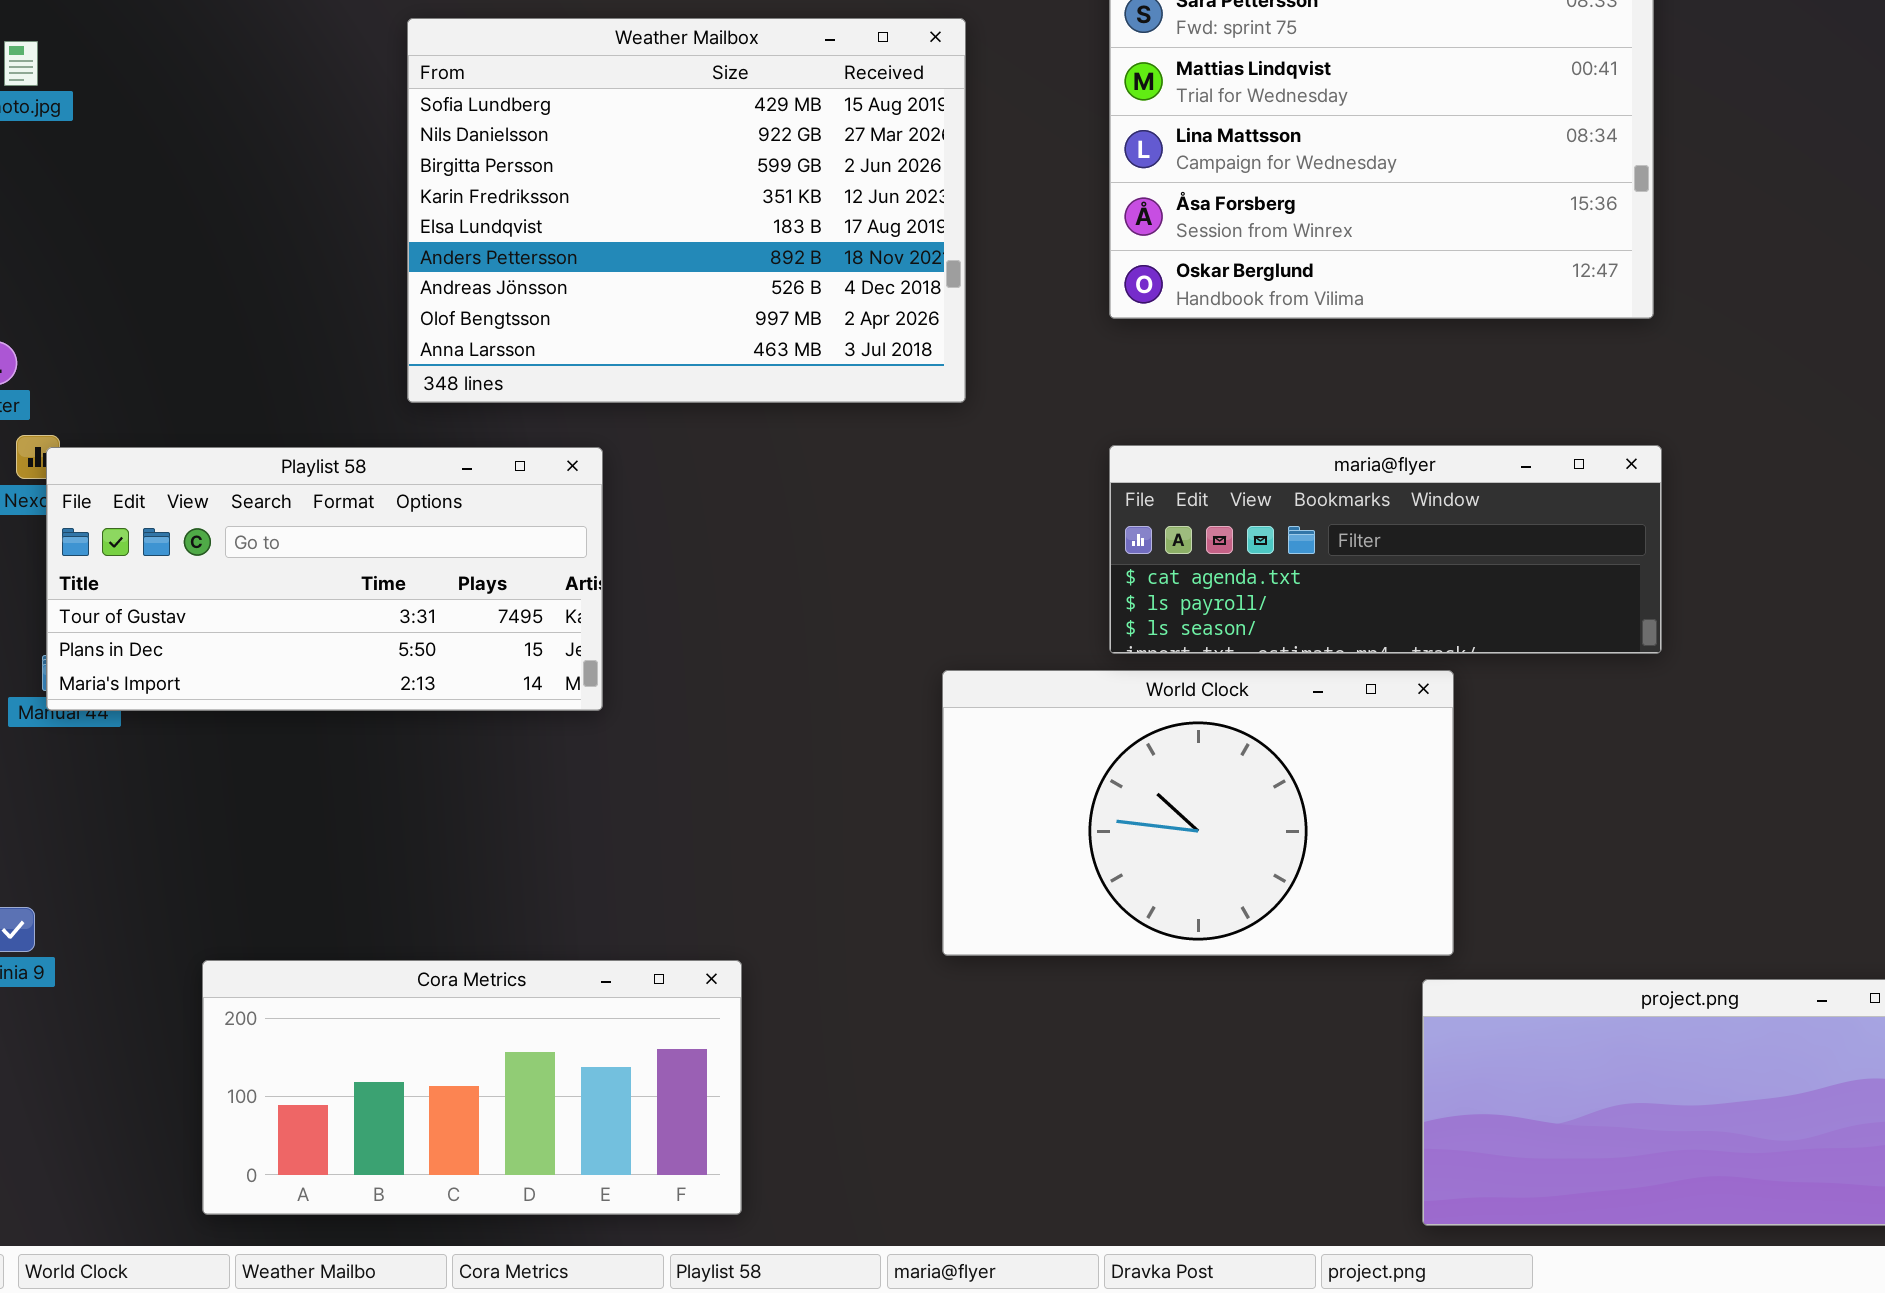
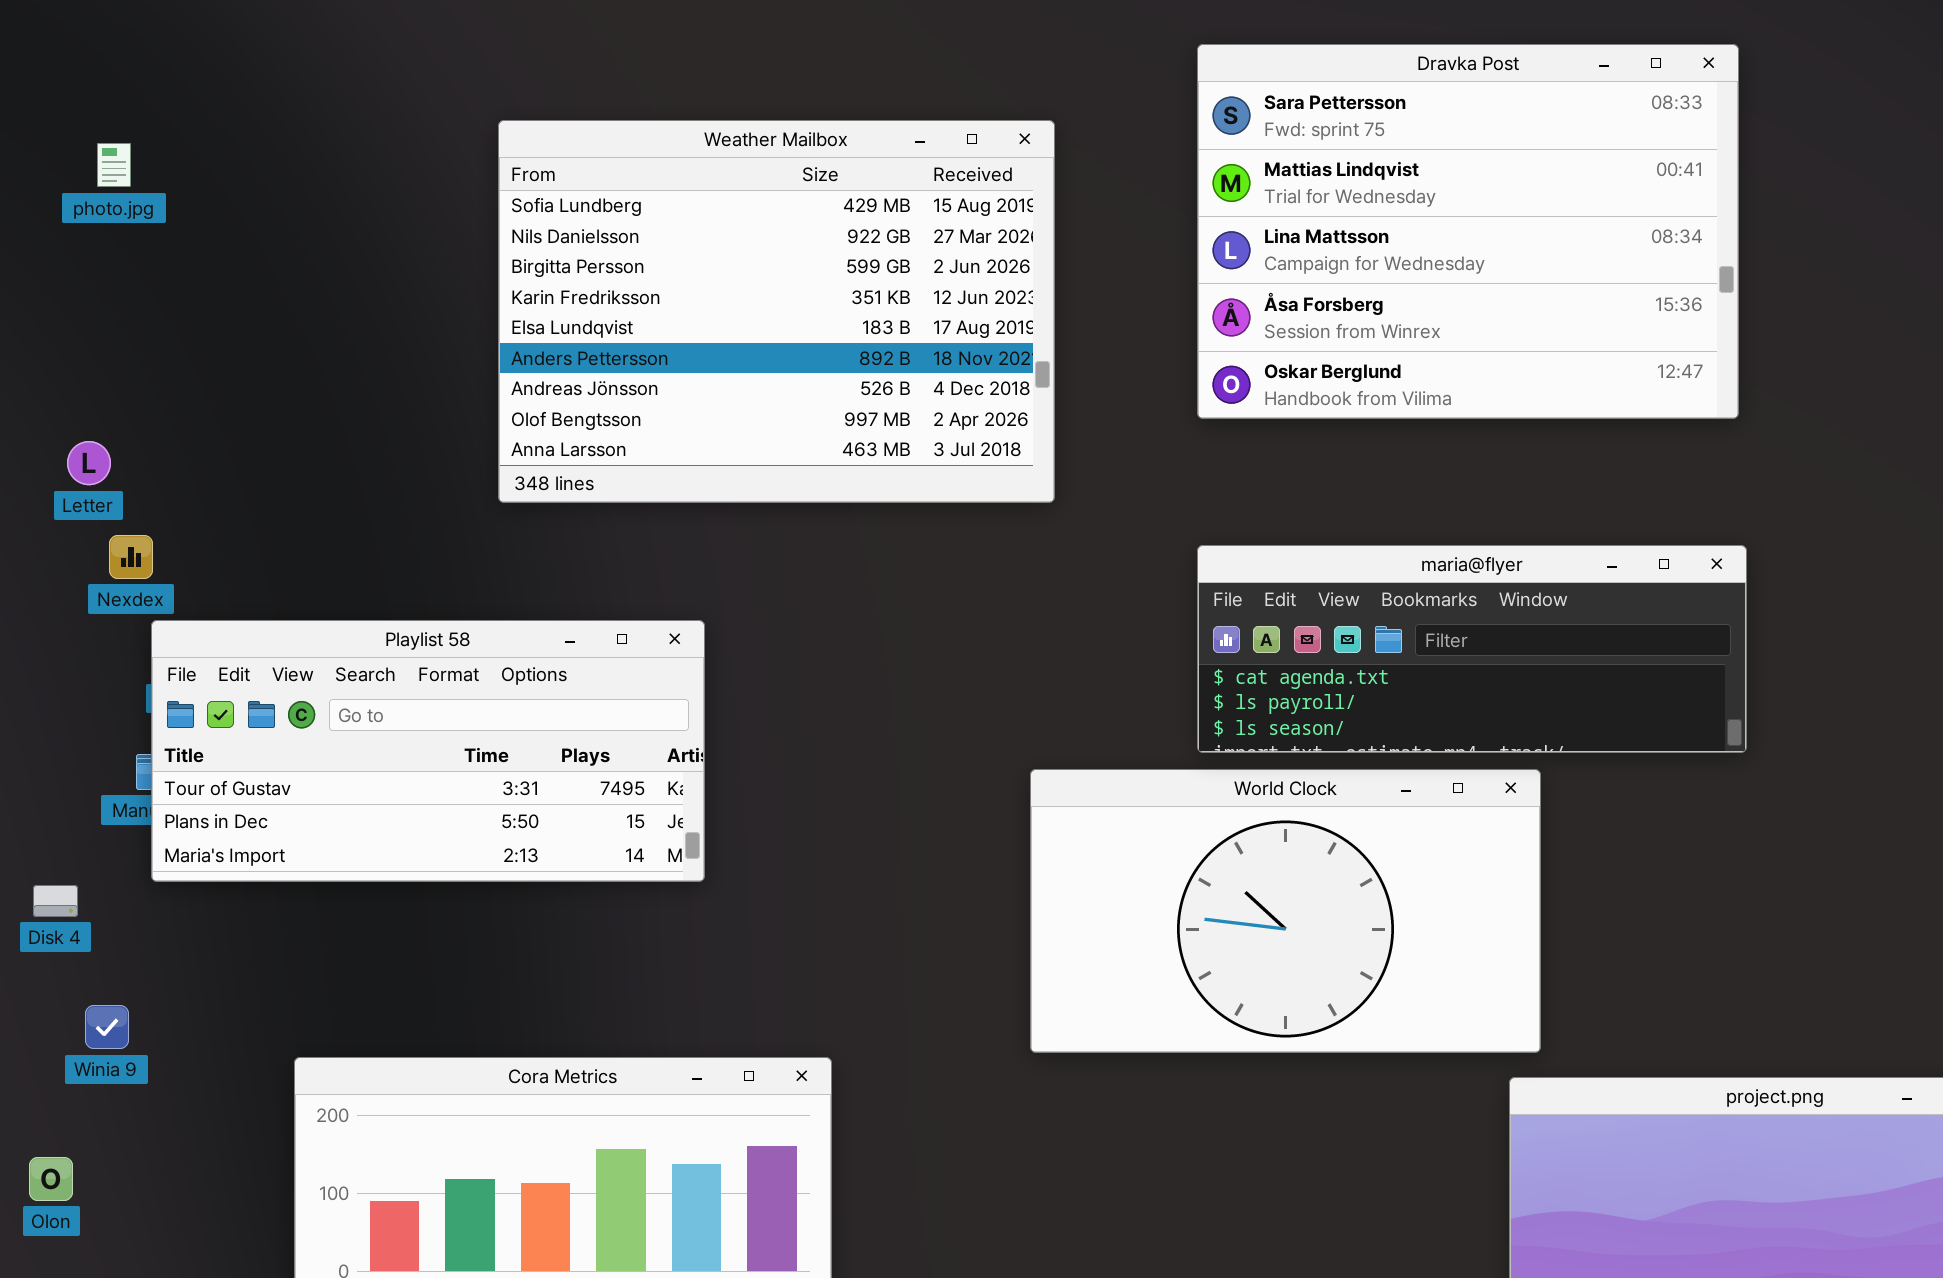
Playlist 58: [46,447,603,711] -> [151,620,705,882], moved

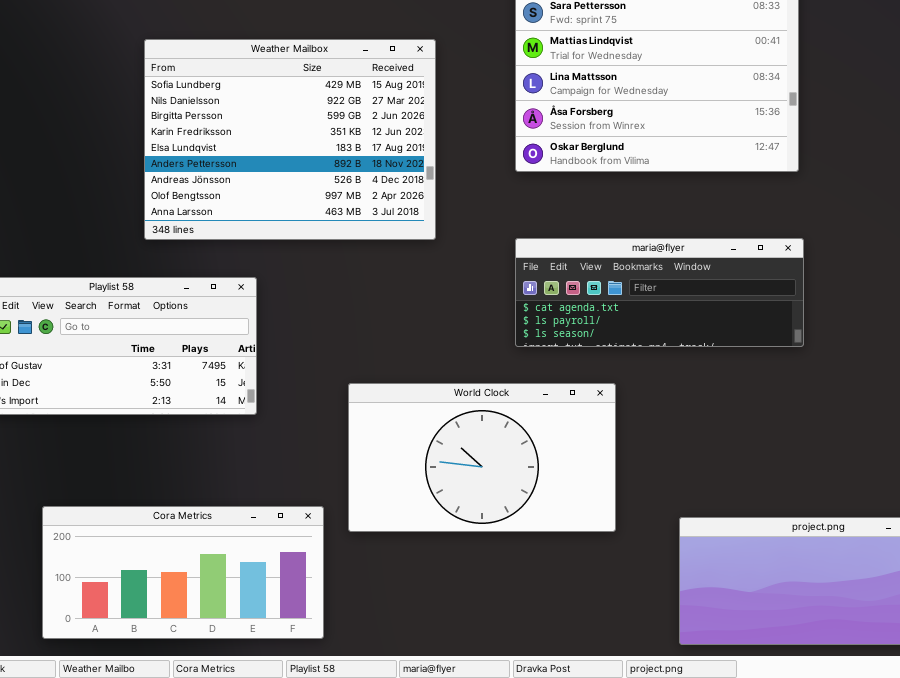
Weather Mailbox: [498,120,1055,503] -> [144,39,436,240], moved
World Clock: [1030,769,1541,1053] -> [348,383,616,532], moved

